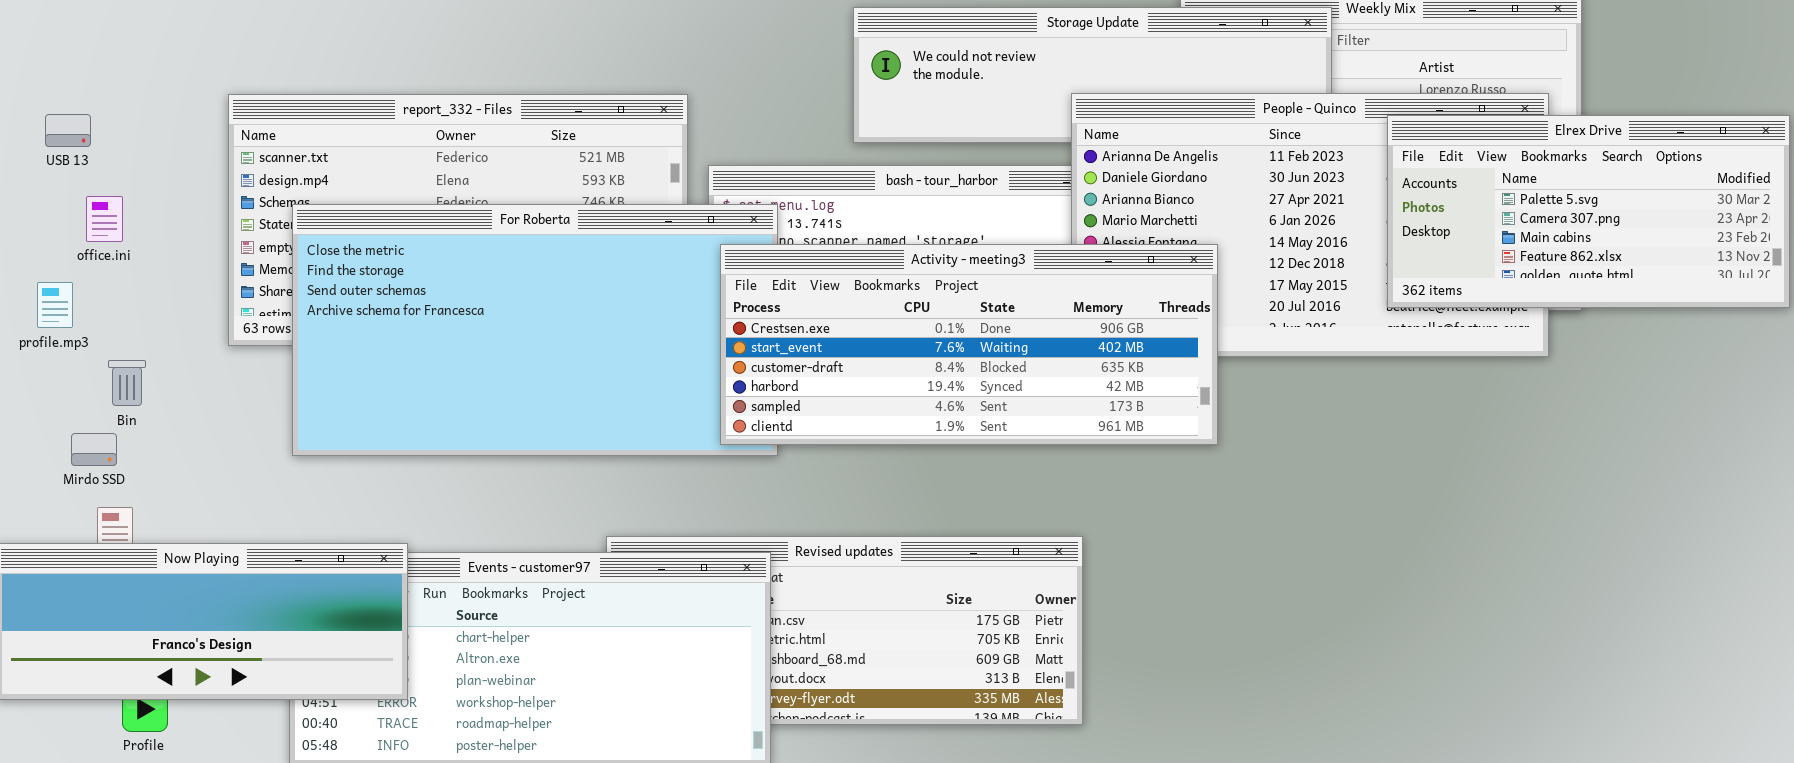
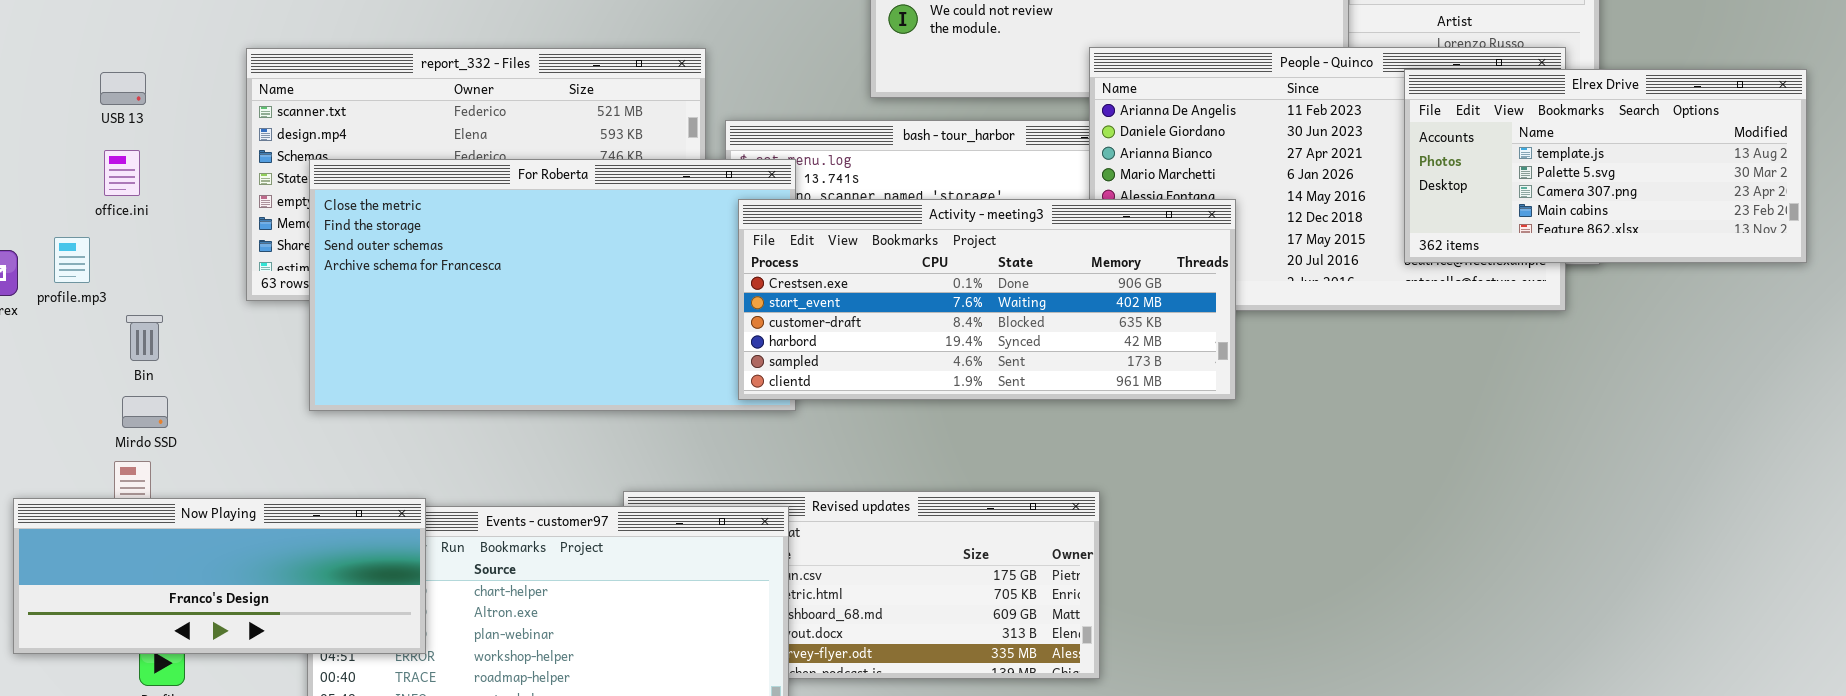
USB 13: [45,114,91,147] -> [100,72,146,105], moved
Elrex Drive: [1387,115,1790,308] -> [1404,69,1807,263], scrolled up 1 row
Mirdo SSD: [71,433,117,466] -> [122,396,168,428], moved

